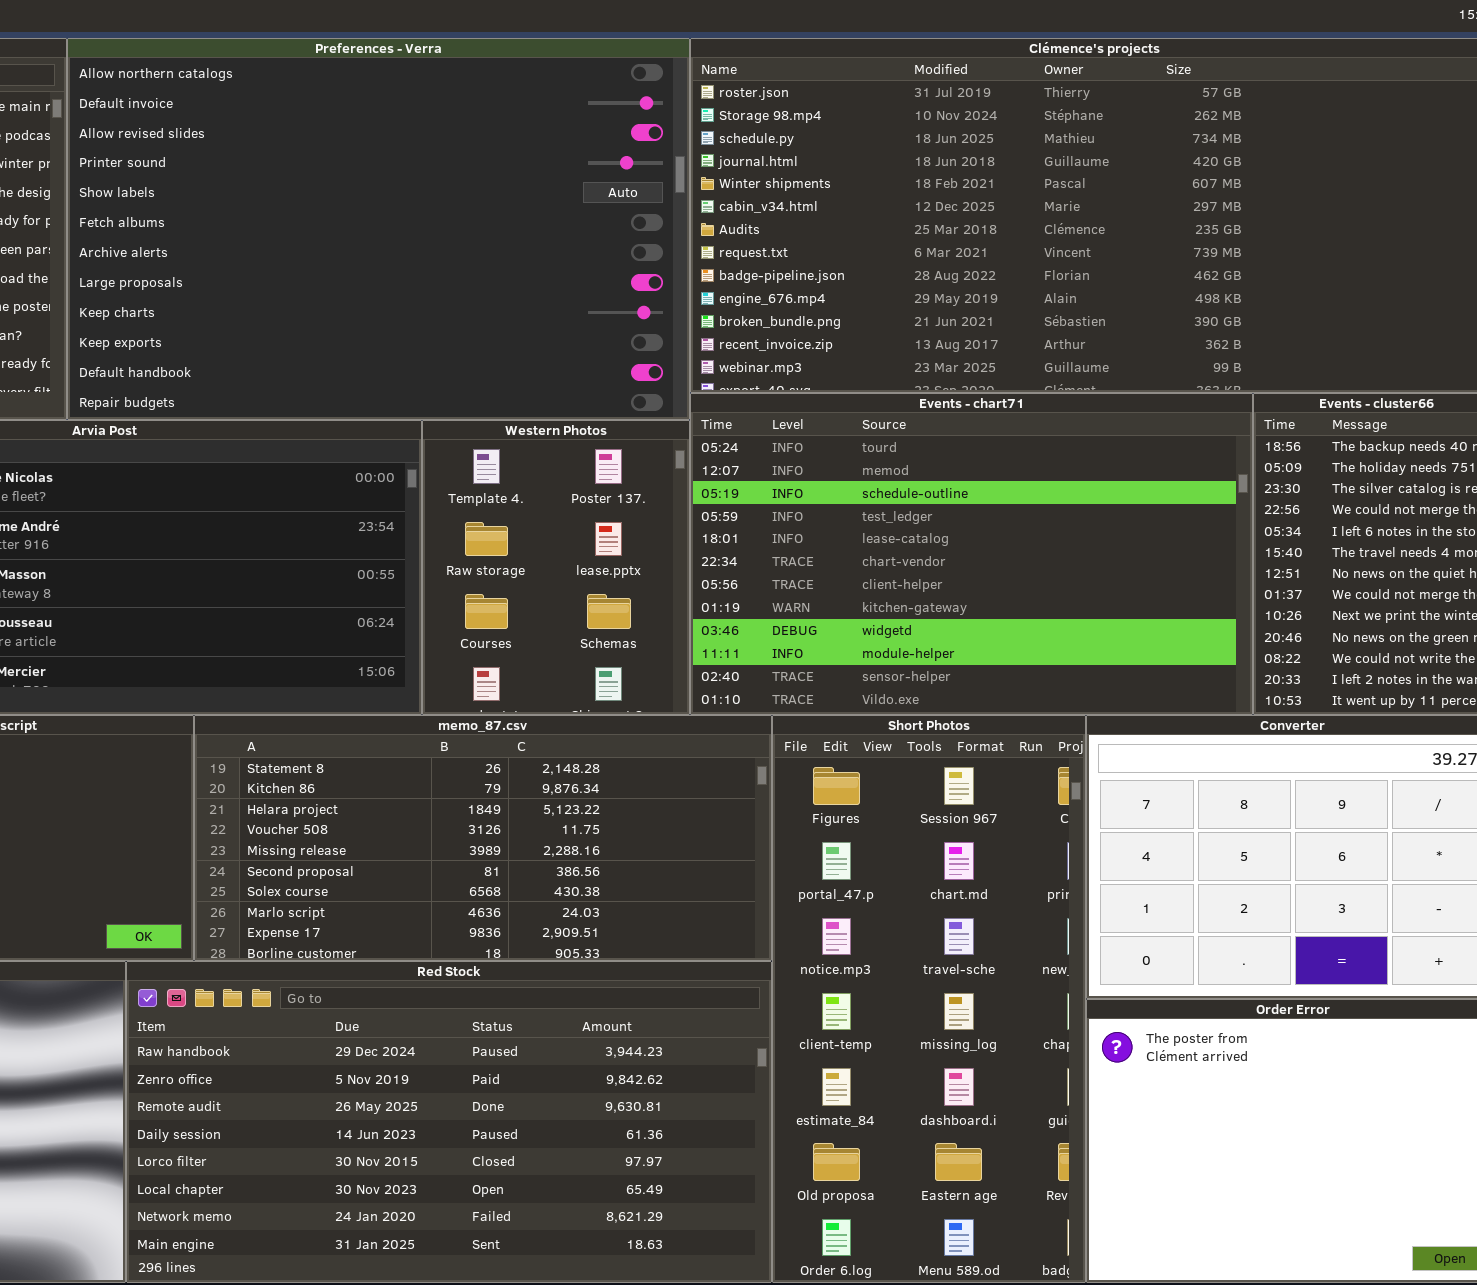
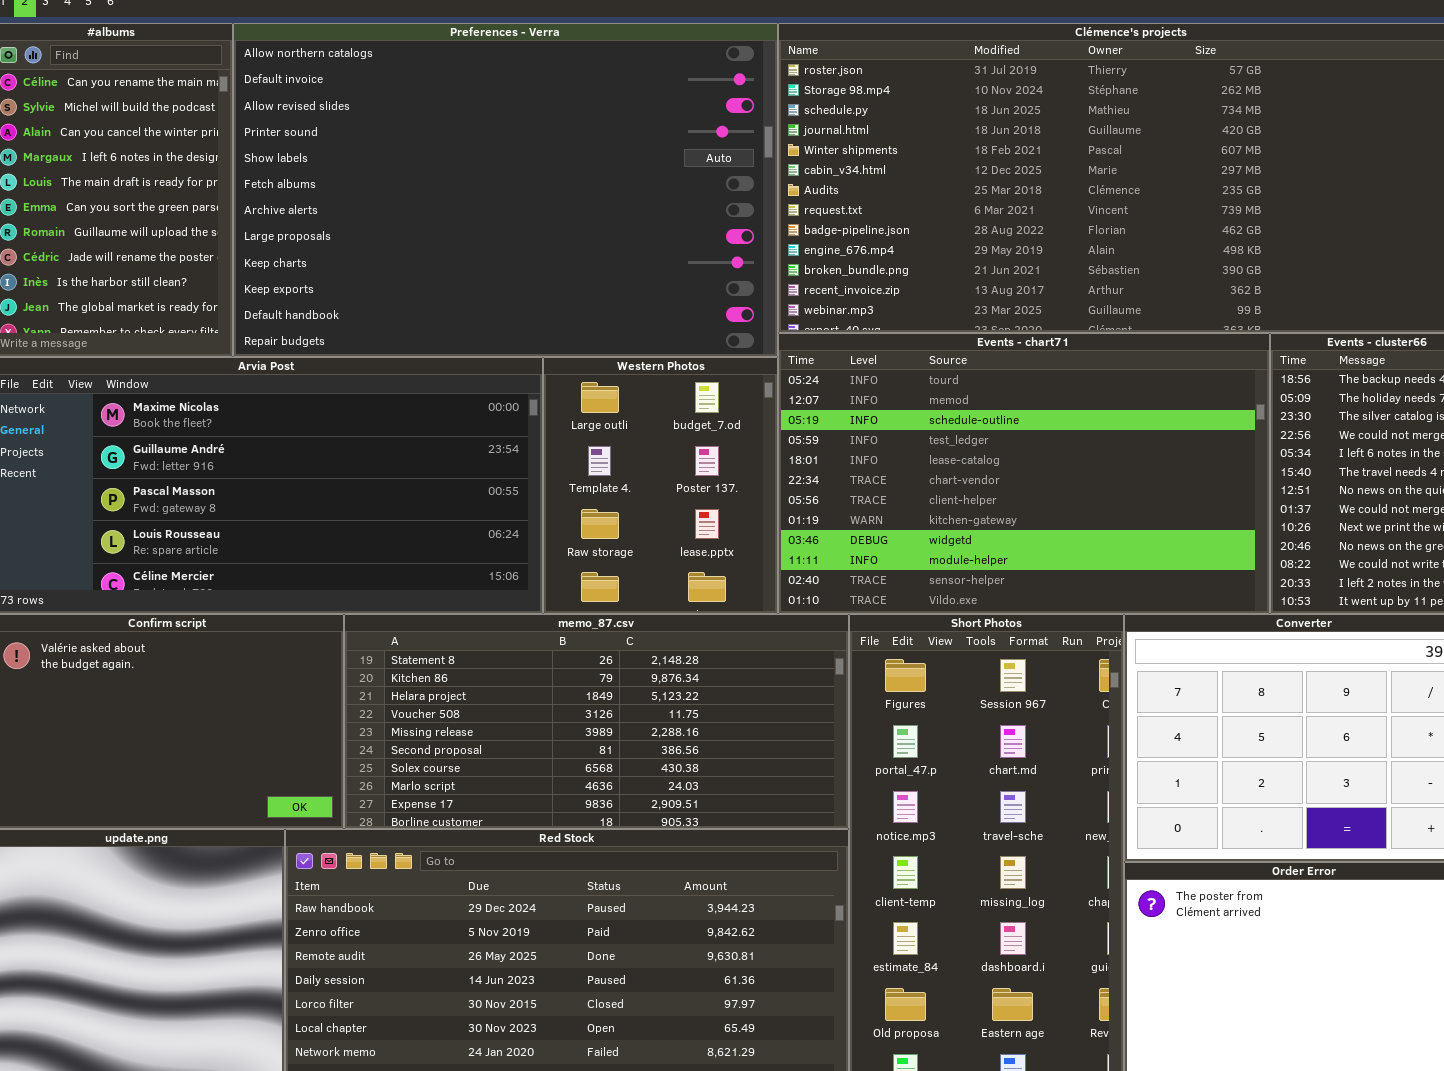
Western Photos: [422,420,690,715] -> [543,357,778,614], scrolled up 1 row

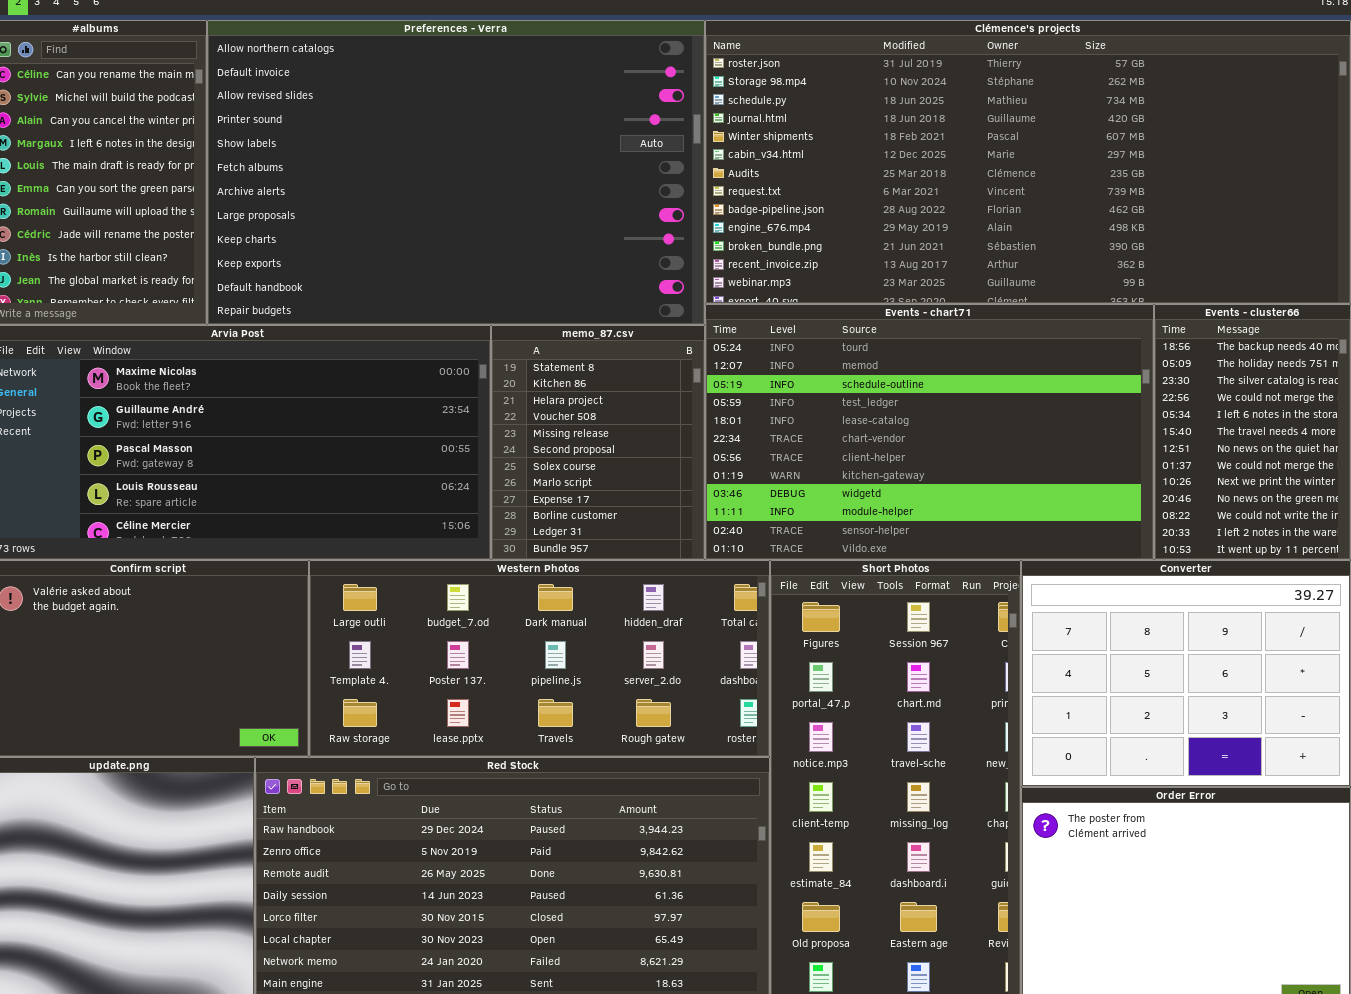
Western Photos: [543,357,778,614] -> [309,560,770,757], moved, resized
memo_87.csv: [344,614,849,829] -> [491,325,705,560], moved, resized

